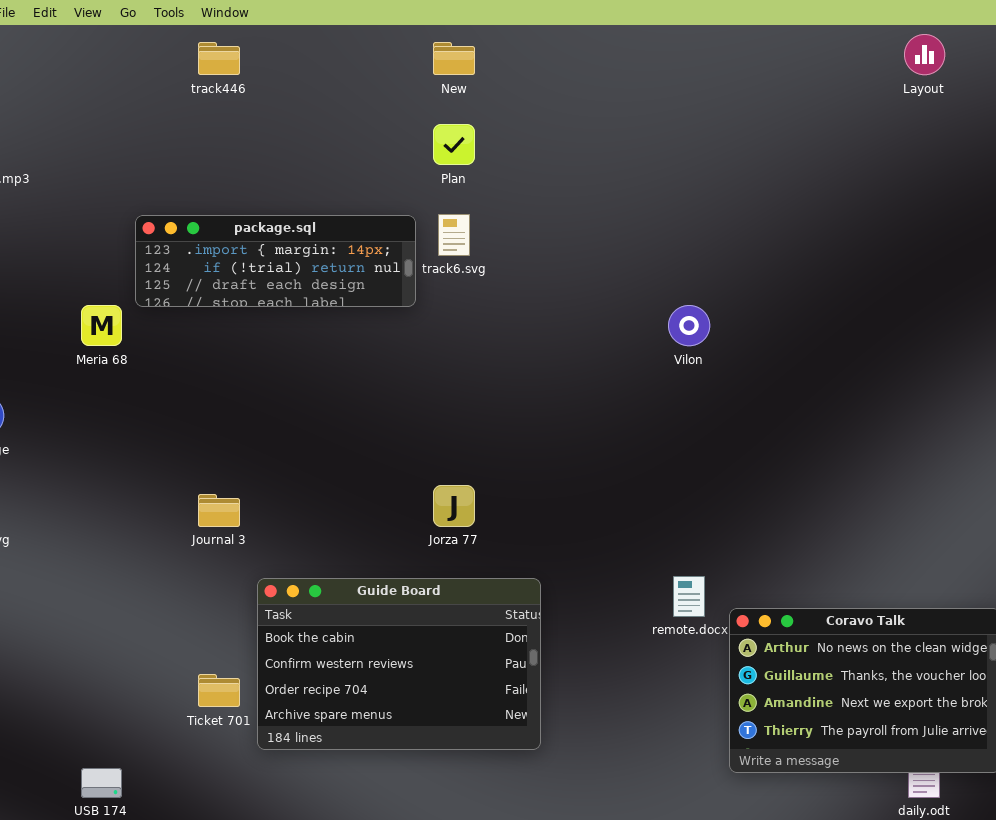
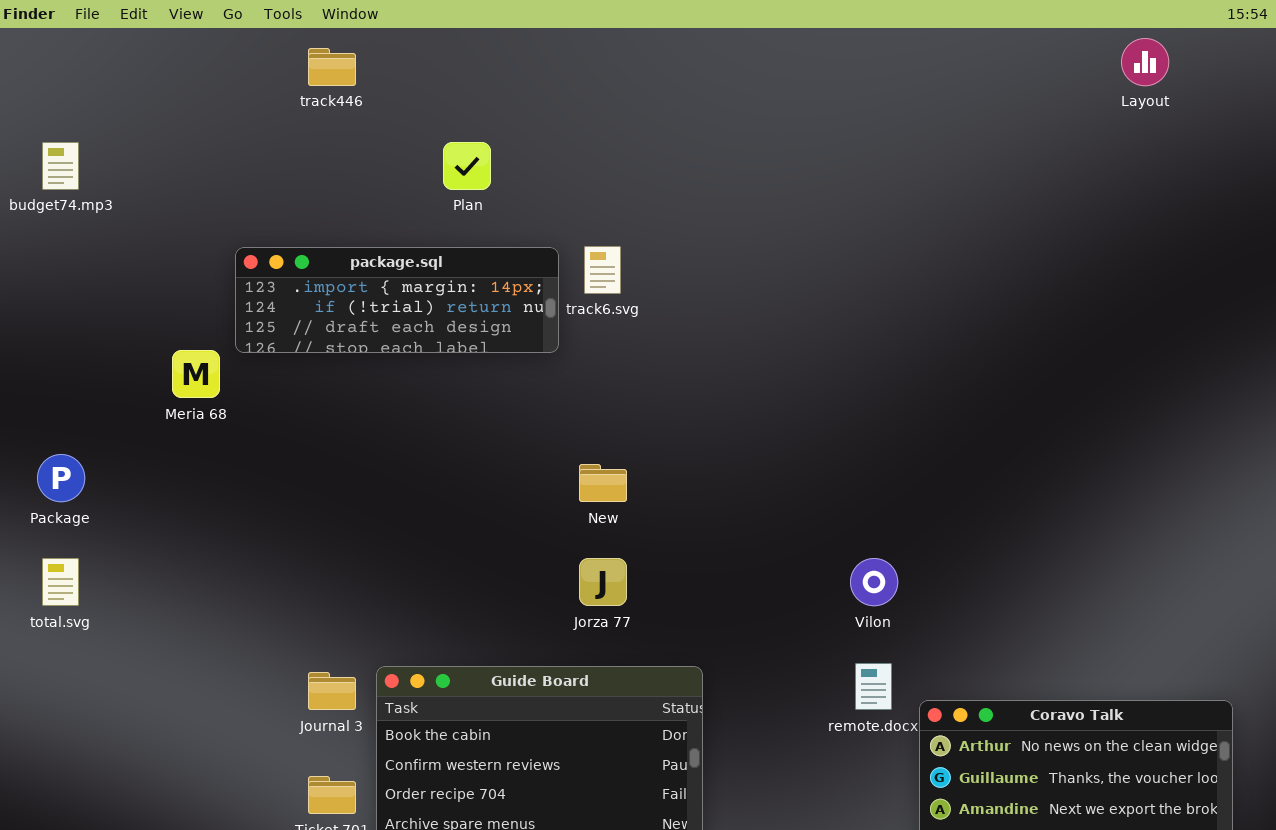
New: [433,42,475,75] -> [579,464,627,502], moved
Plan: [433,124,475,165] -> [443,142,491,190], moved
Vilon: [668,305,710,346] -> [850,558,898,606], moved
Journal 3: [198,494,240,527] -> [308,672,356,710], moved

